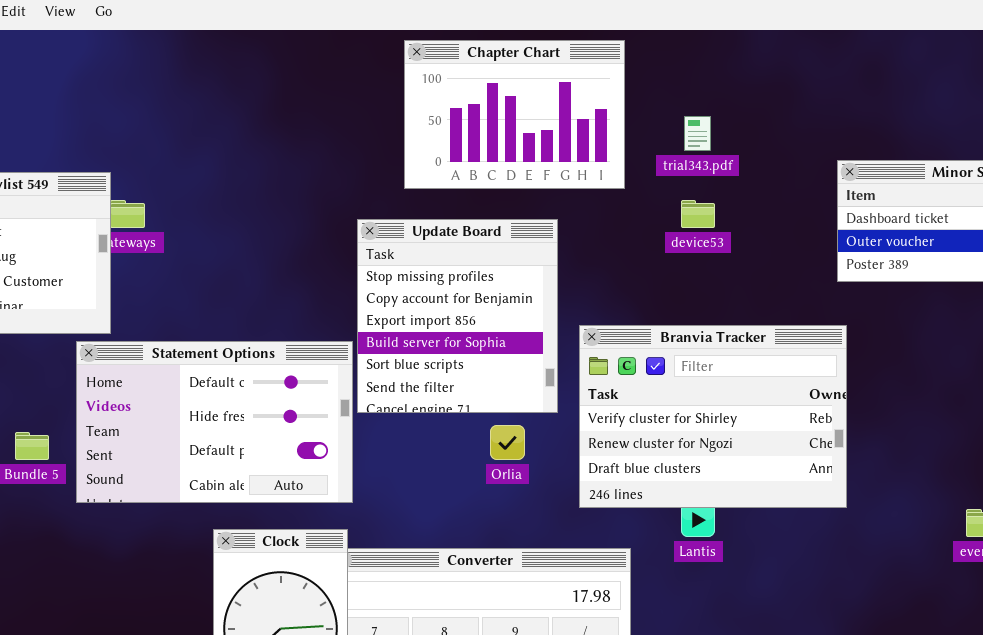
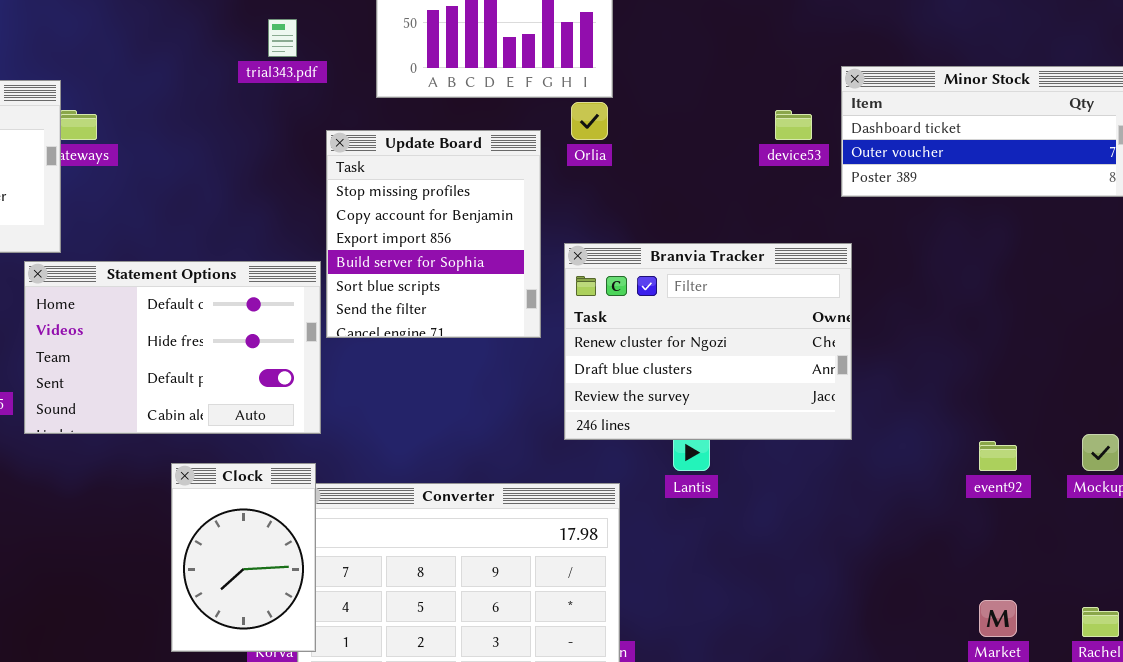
trial343.pdf: [684,116,711,151] -> [268,19,297,57], moved
device53: [681,200,715,228] -> [775,110,812,140], moved
Branvia Tracker: [579,325,847,508] -> [564,243,852,440], scrolled down 1 row
Orlia: [490,425,525,460] -> [571,102,608,140], moved

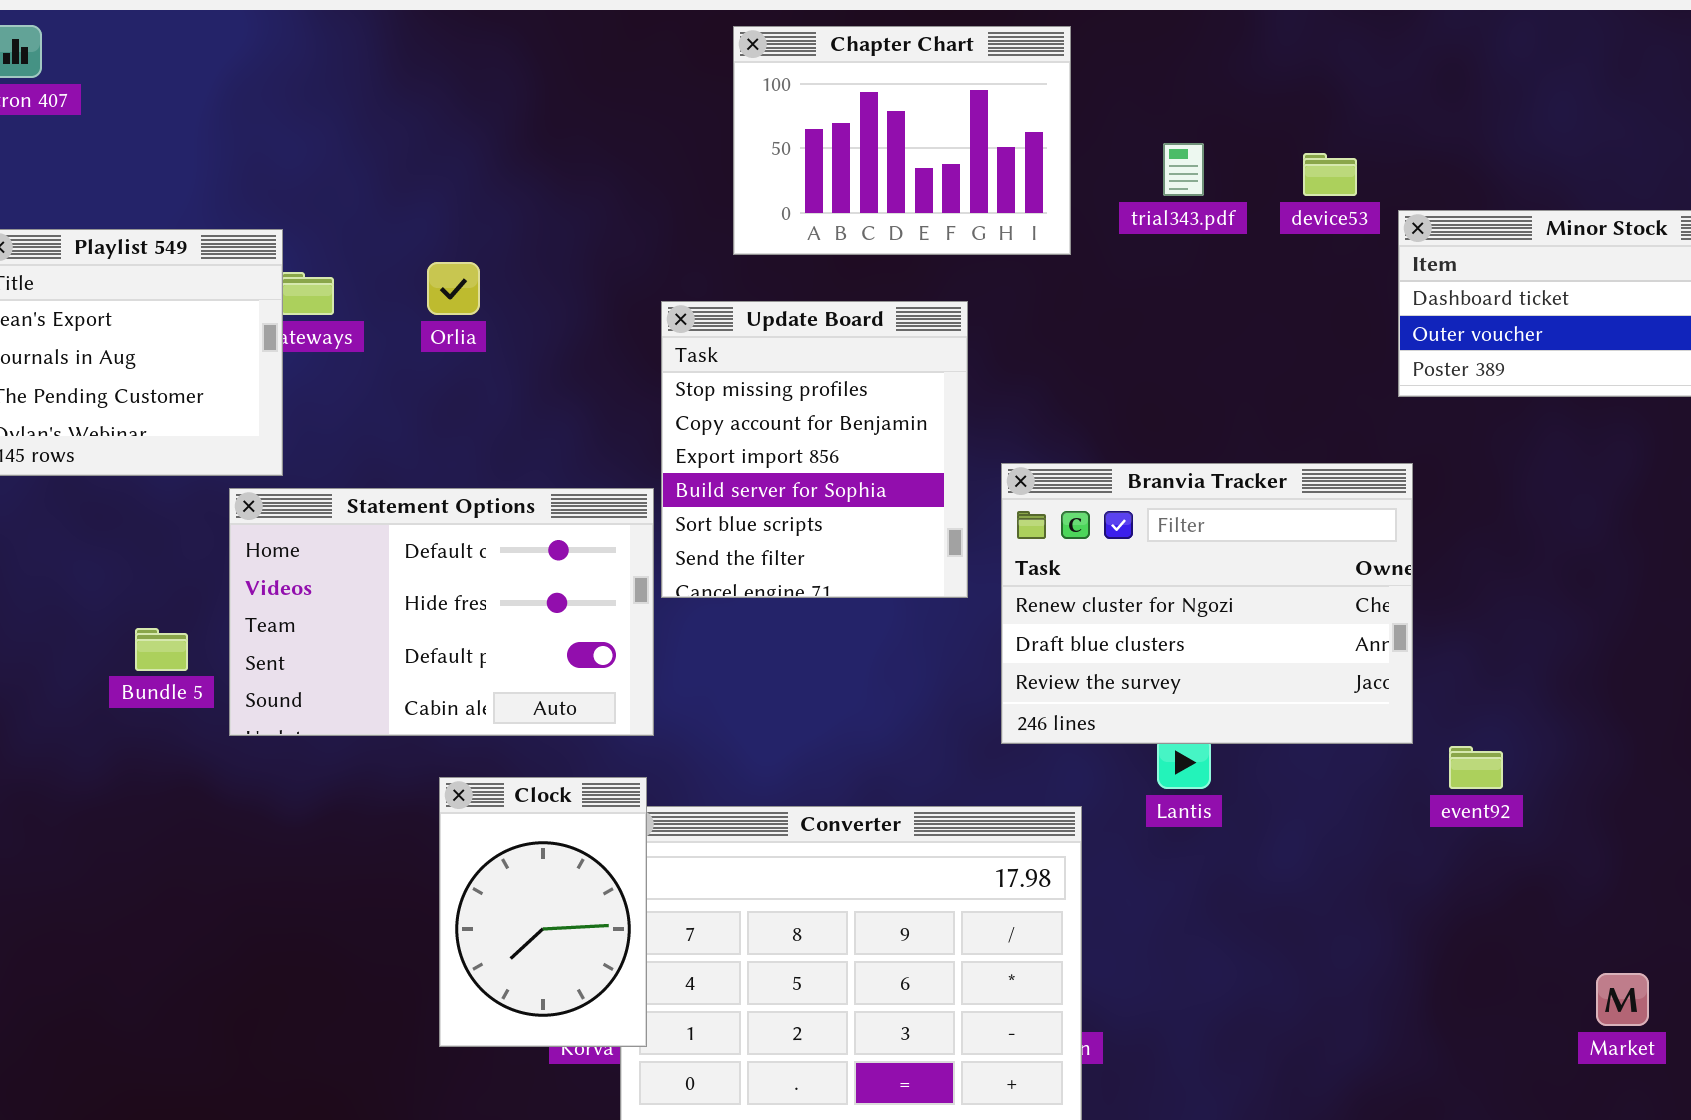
trial343.pdf: [268,19,297,57] -> [1163,143,1204,196], moved
Orlia: [571,102,608,140] -> [427,262,480,315], moved
device53: [775,110,812,140] -> [1303,153,1357,196], moved
event92: [979,441,1017,471] -> [1449,746,1503,789], moved

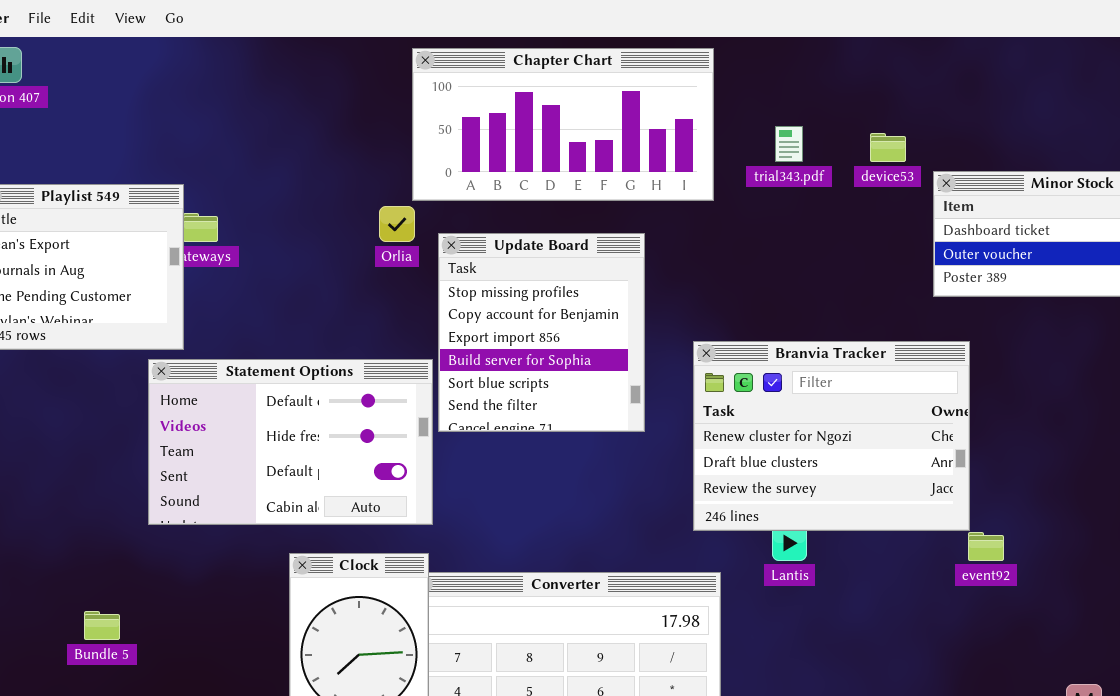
Chapter Chart: [733,26,1071,255] -> [412,48,714,201], resized
Orlia: [427,262,480,315] -> [379,206,415,242], moved
Branvia Tracker: [1001,463,1413,744] -> [693,341,970,531], moved
Bundle 5: [135,628,188,671] -> [84,611,120,640], moved

